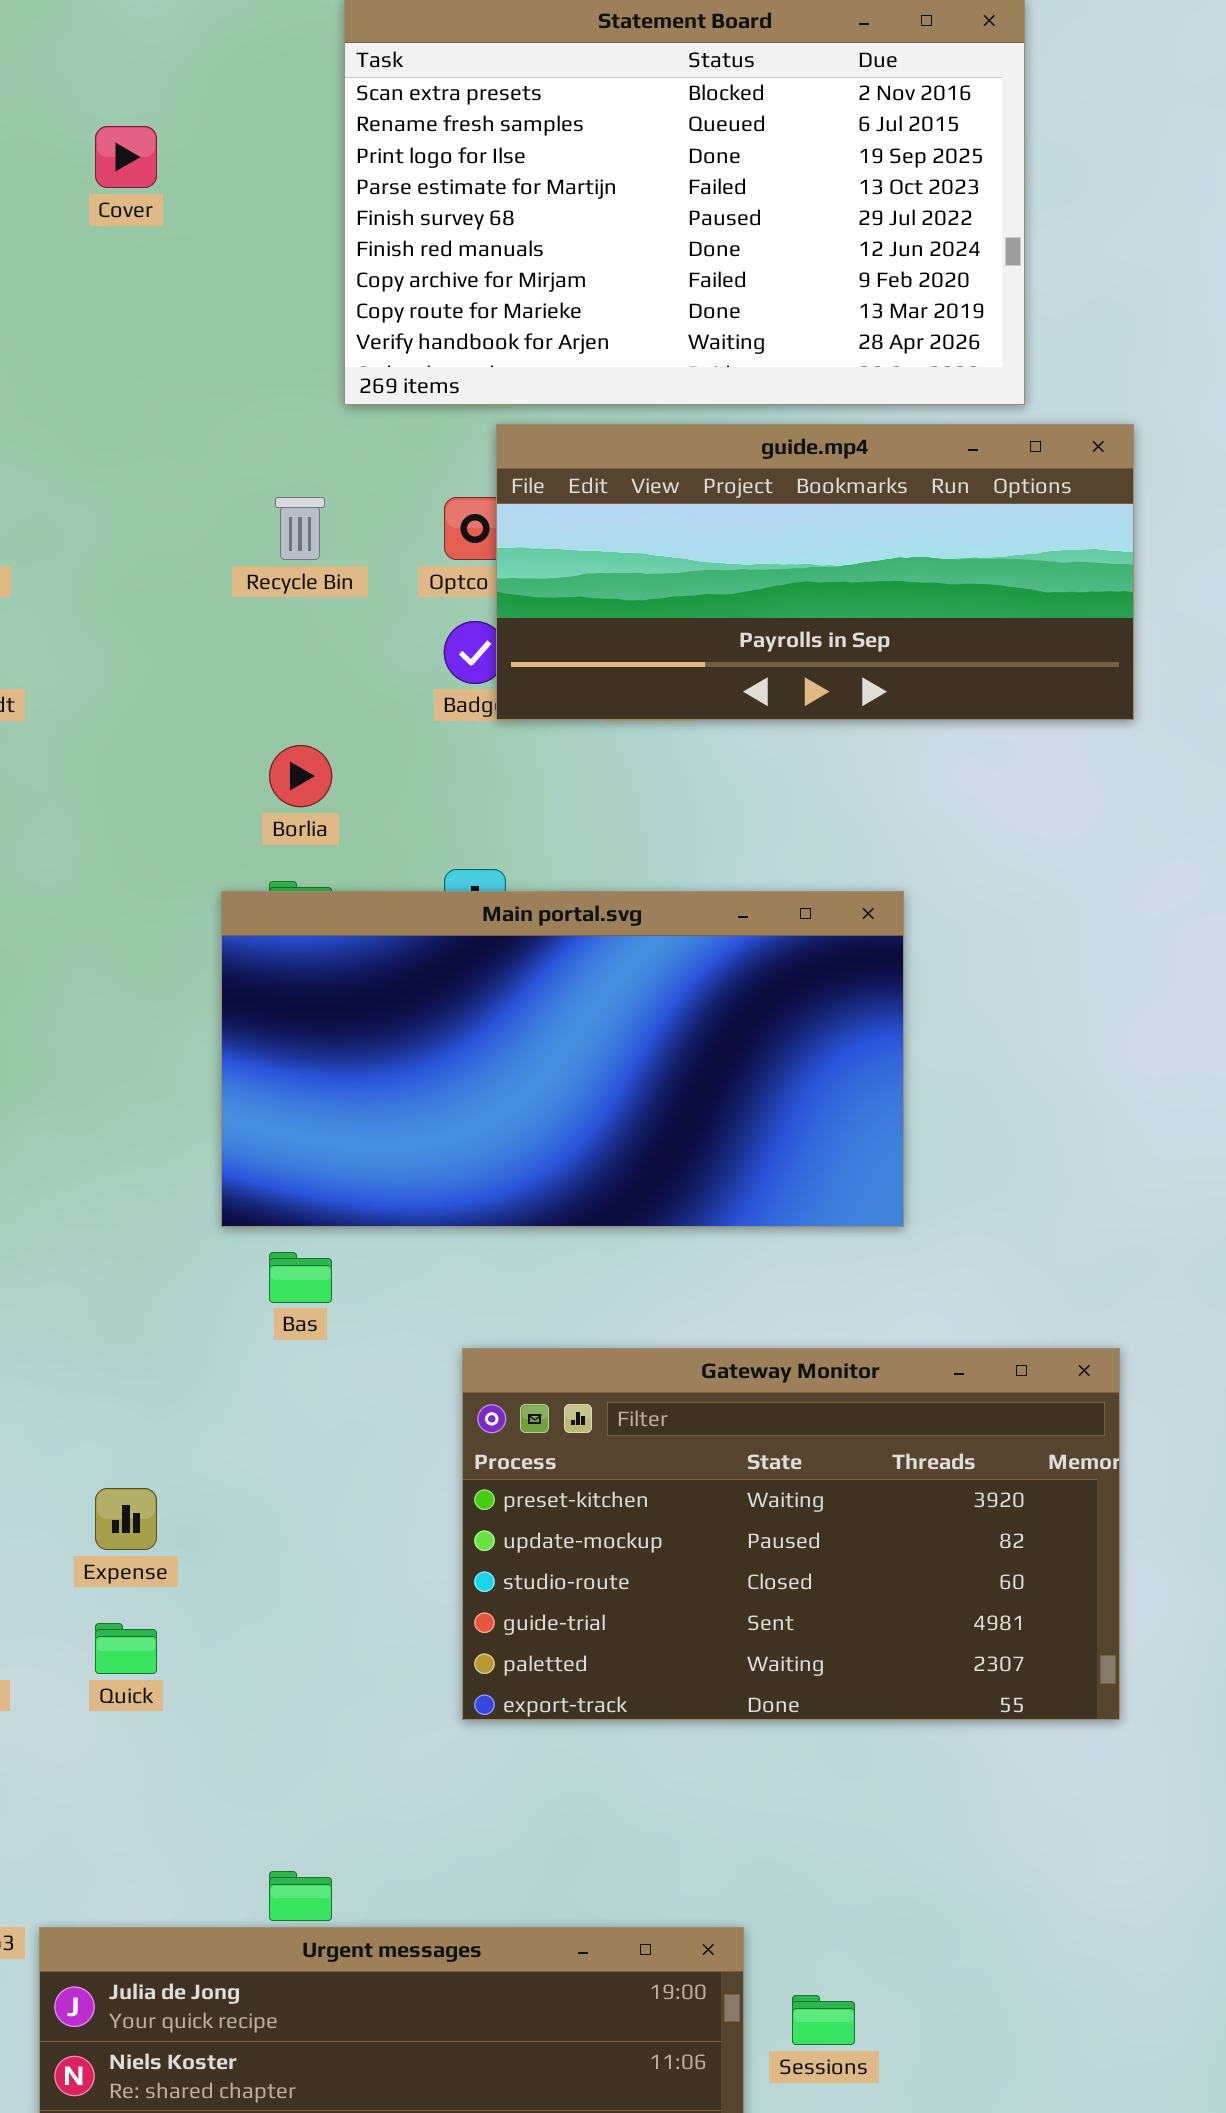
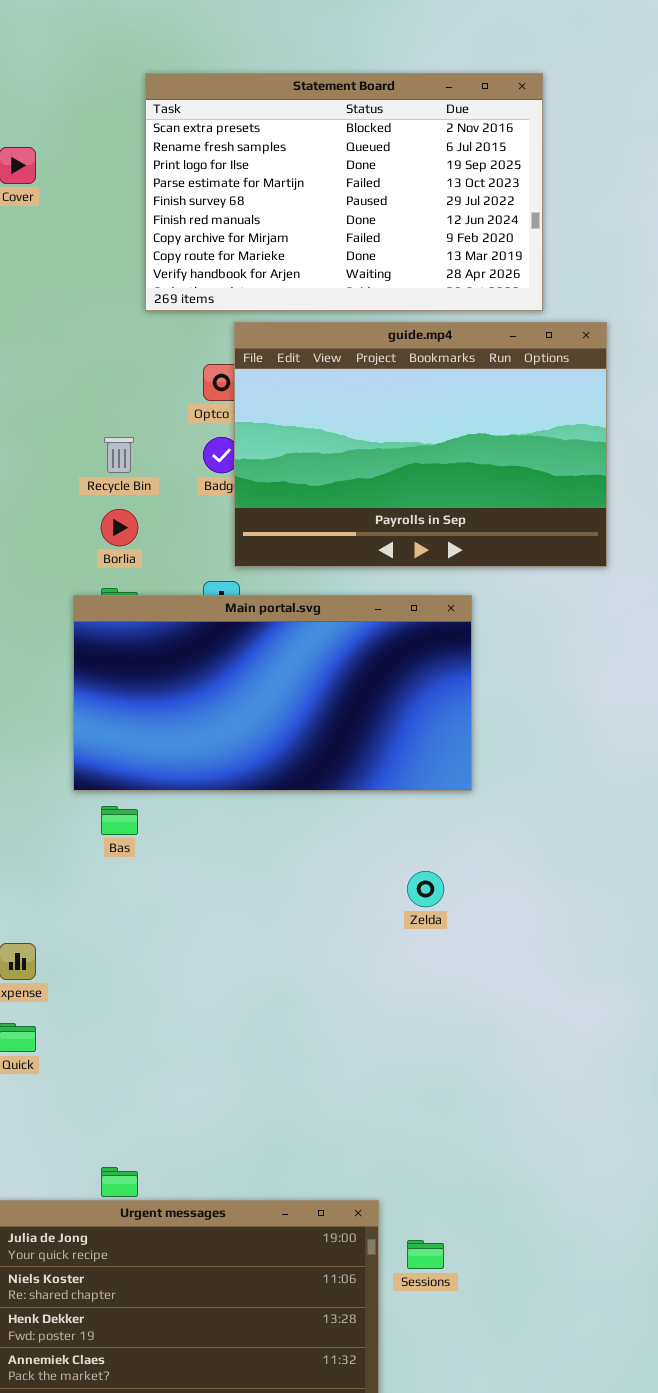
guide.mp4: [496,424,1134,720] -> [234,322,607,567], resized
Recycle Bin: [275,497,325,560] -> [104,437,134,473], moved
Gateway Monitor: [462,1348,1120,1720] -> none, closed

